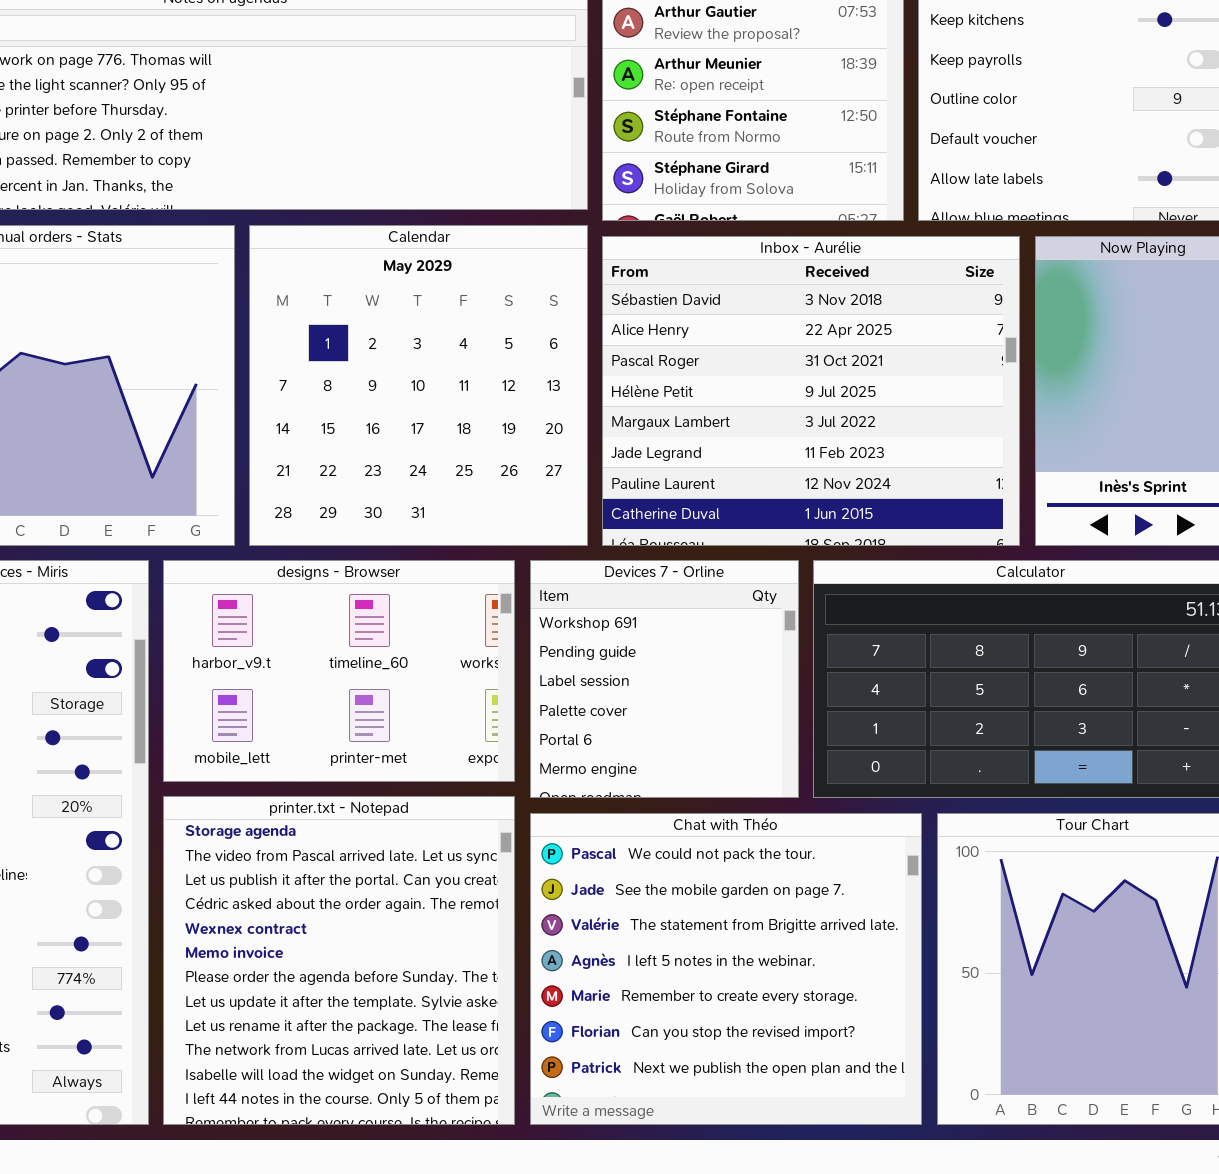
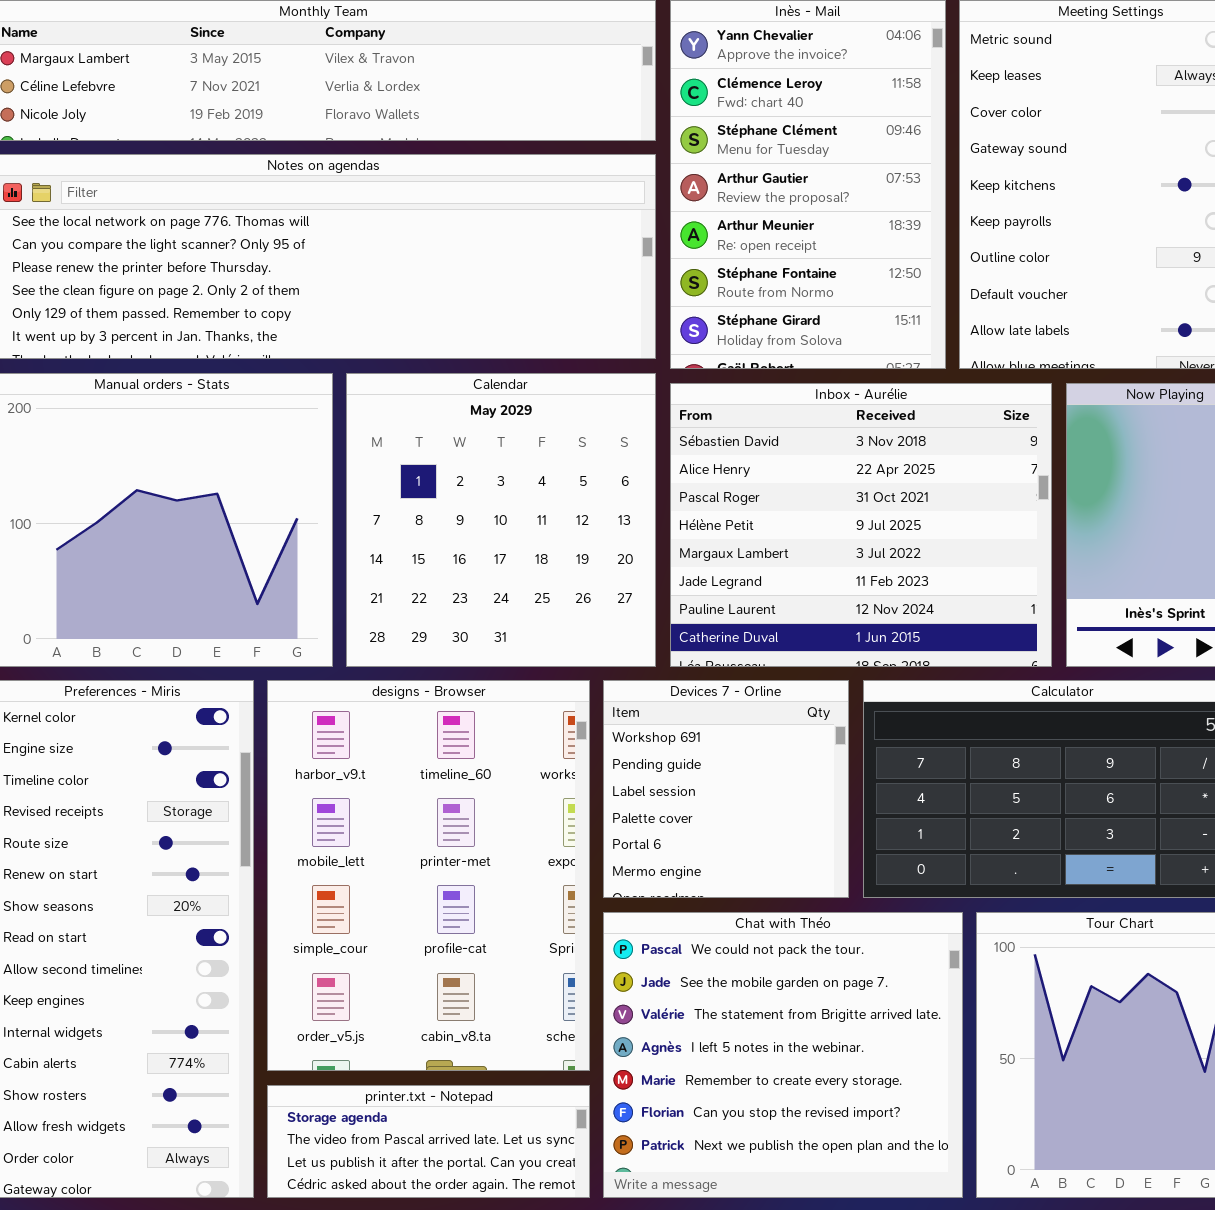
designs - Browser: [163,560,515,782] -> [267,680,590,1071], resized
printer.txt - Notepad: [163,796,515,1125] -> [267,1085,590,1198], resized

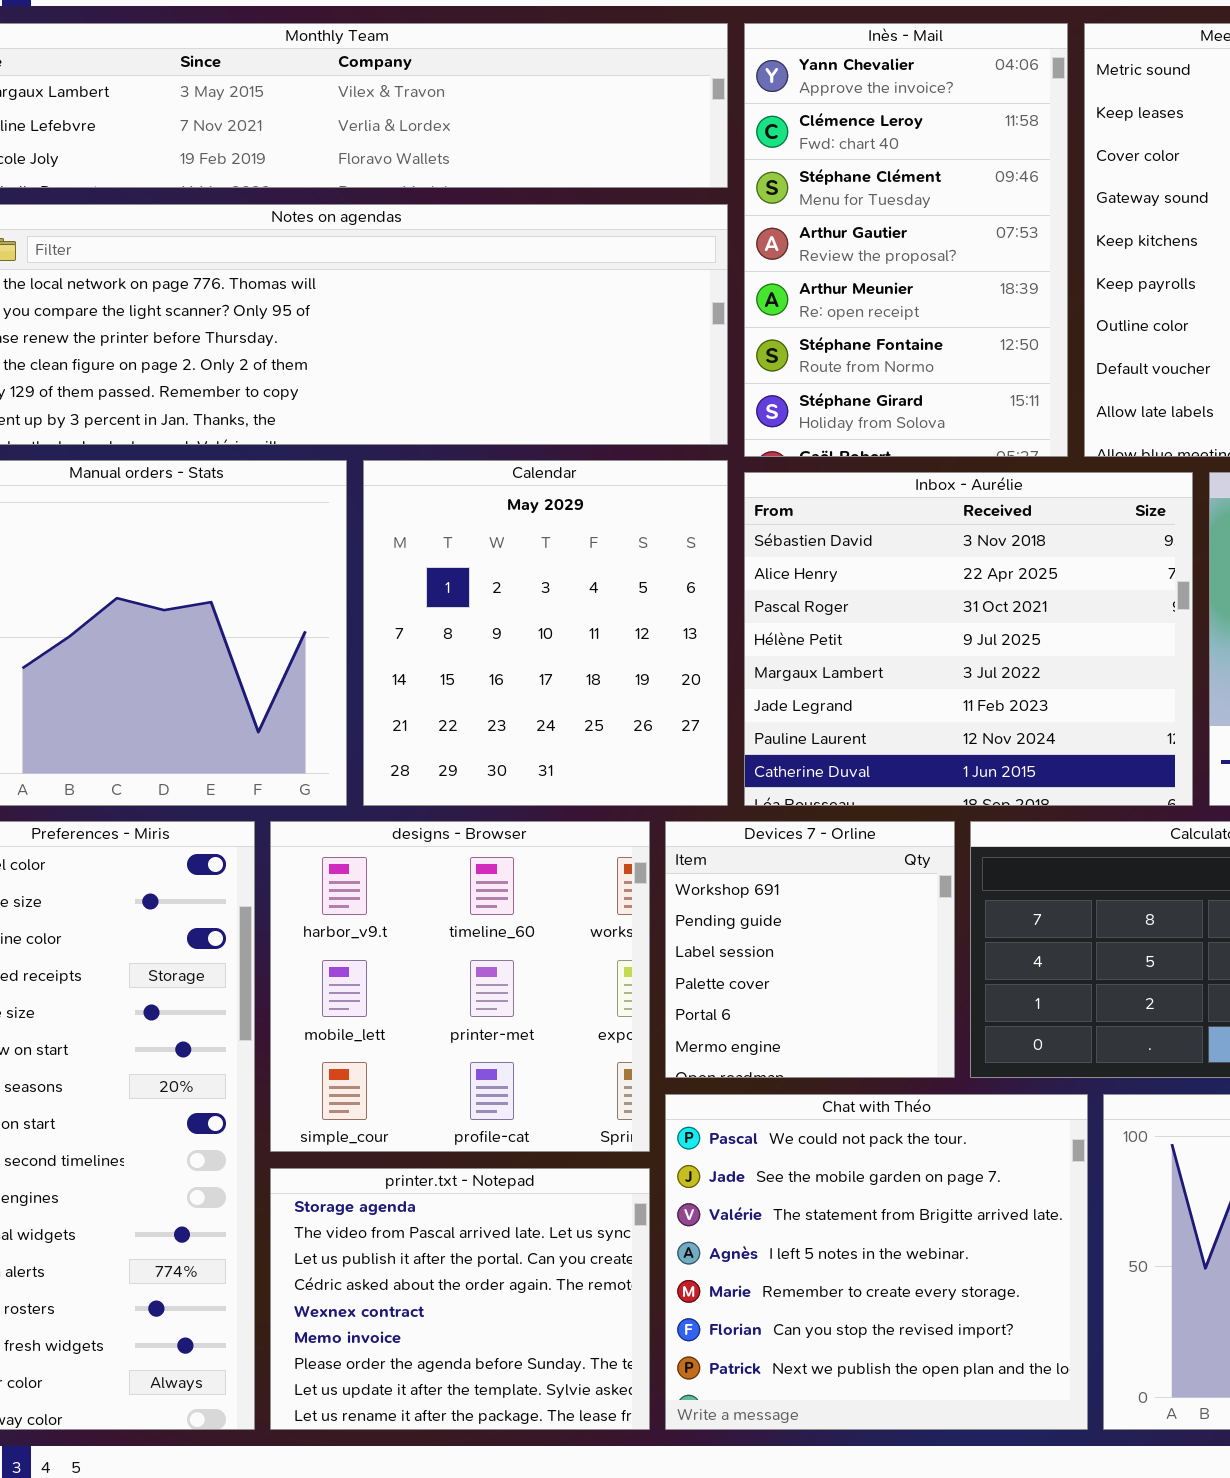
designs - Browser: [267,680,590,1071] -> [270,821,650,1152], resized
printer.txt - Notepad: [267,1085,590,1198] -> [270,1168,650,1430], resized

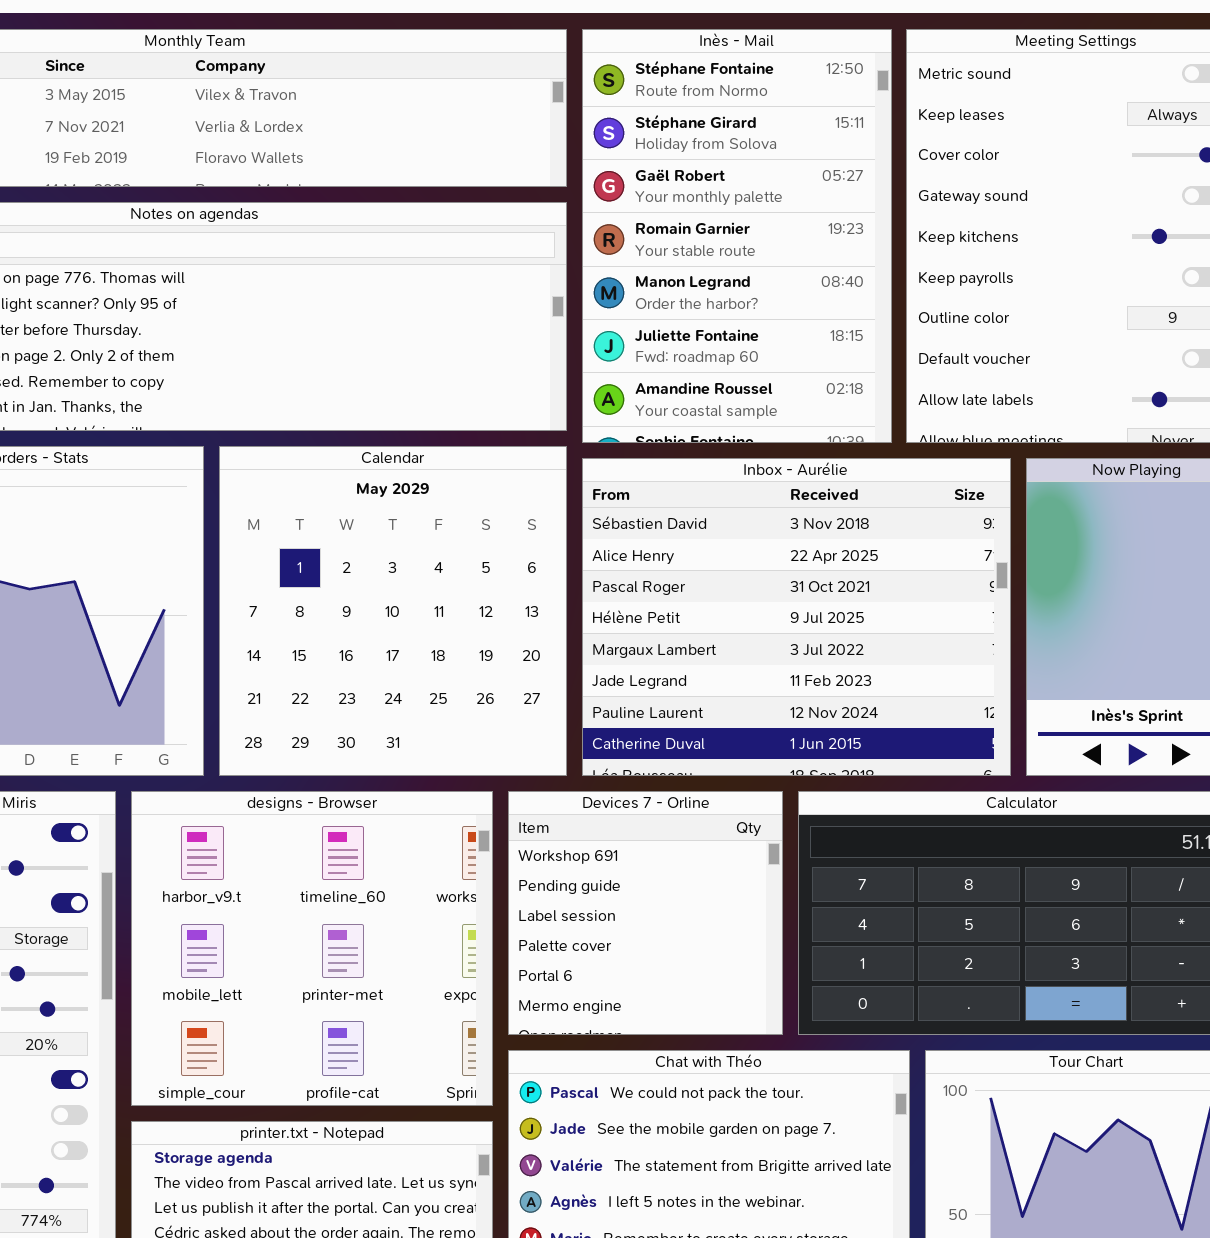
Inès - Mail: [744,23,1068,457] -> [582,29,892,443], scrolled down 5 rows

